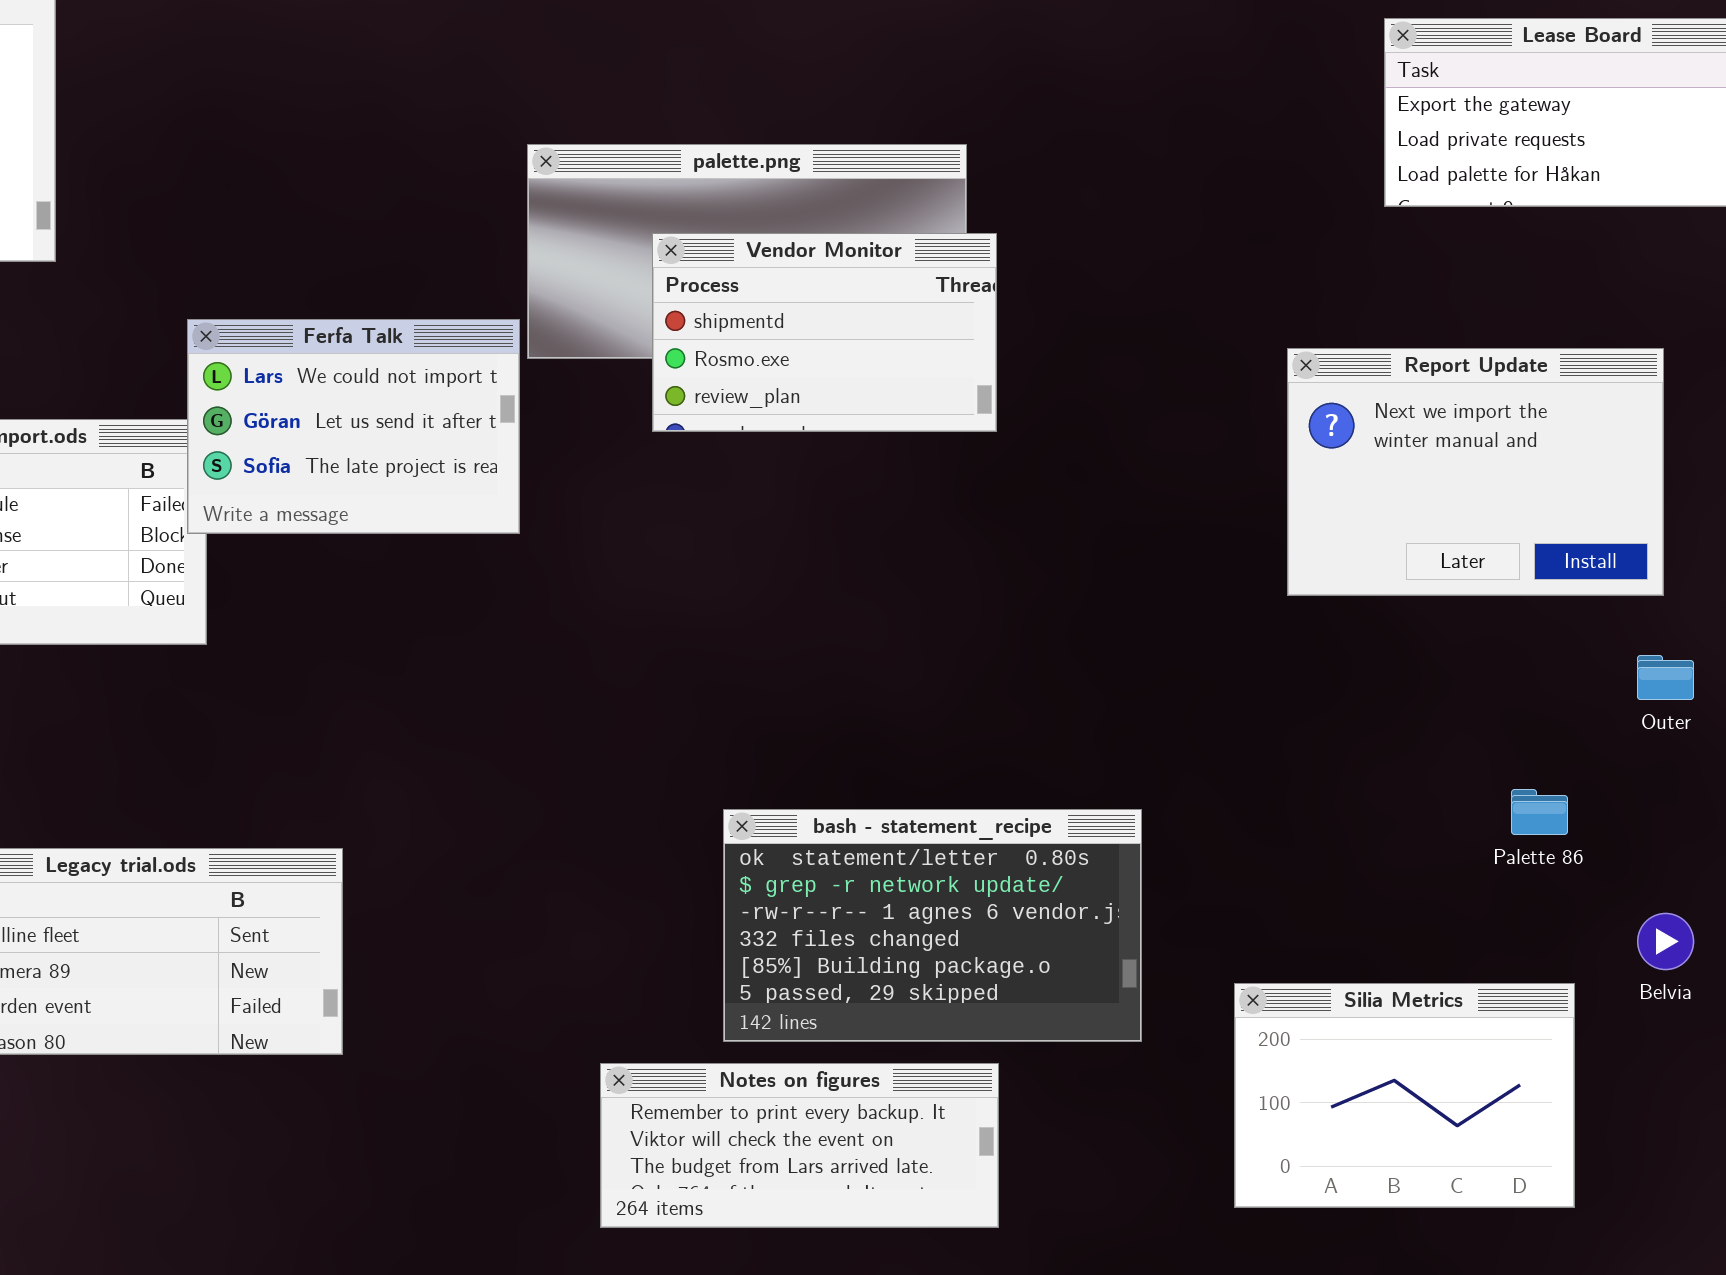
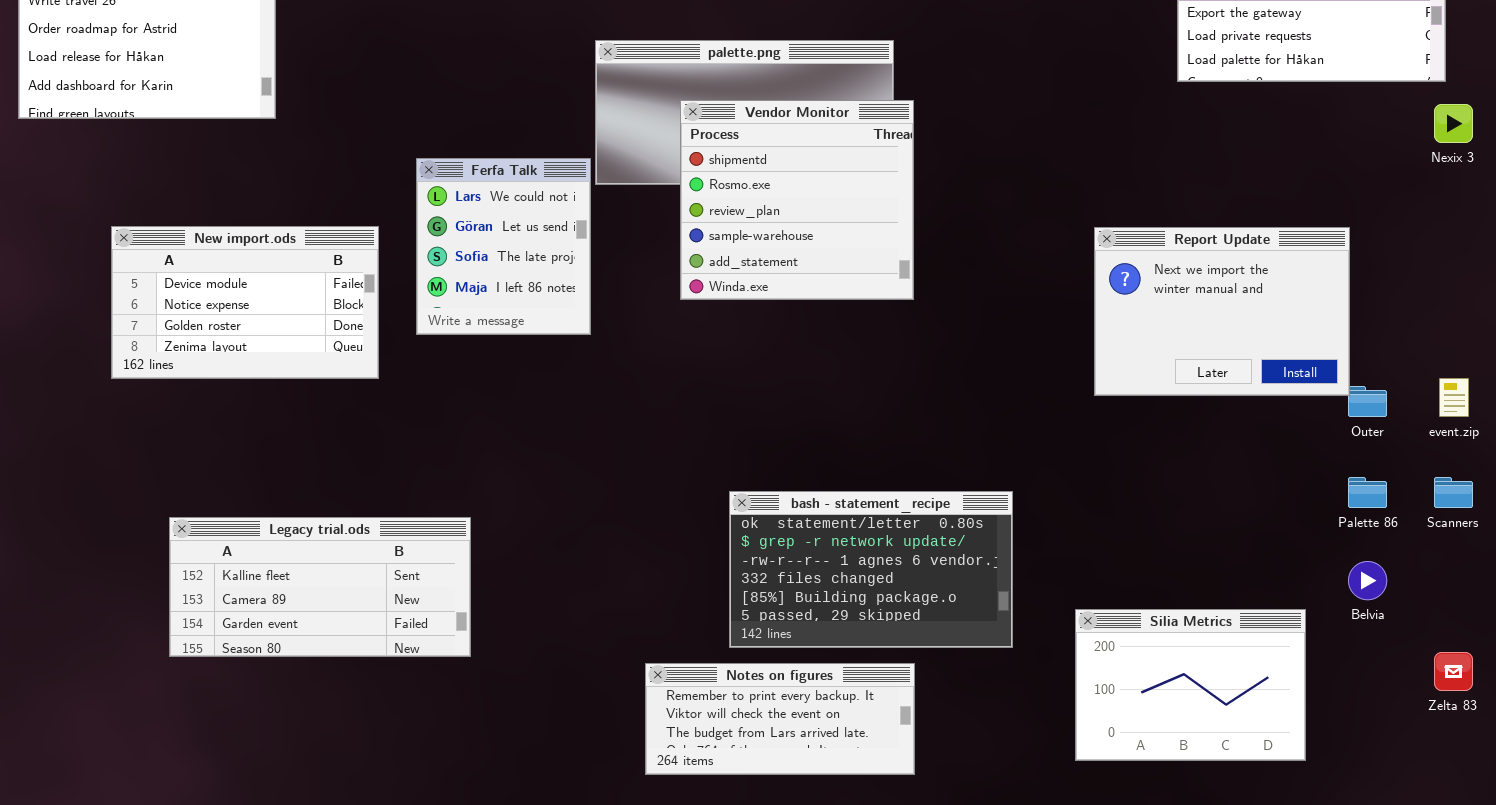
Vendor Monitor: [652,233,997,432] -> [680,100,914,300], resized
Ferfa Talk: [187,319,520,534] -> [416,158,591,335], resized
Report Update: [1287,348,1664,596] -> [1094,227,1350,396], moved
Palette 86: [1511,789,1568,835] -> [1348,477,1387,508], moved

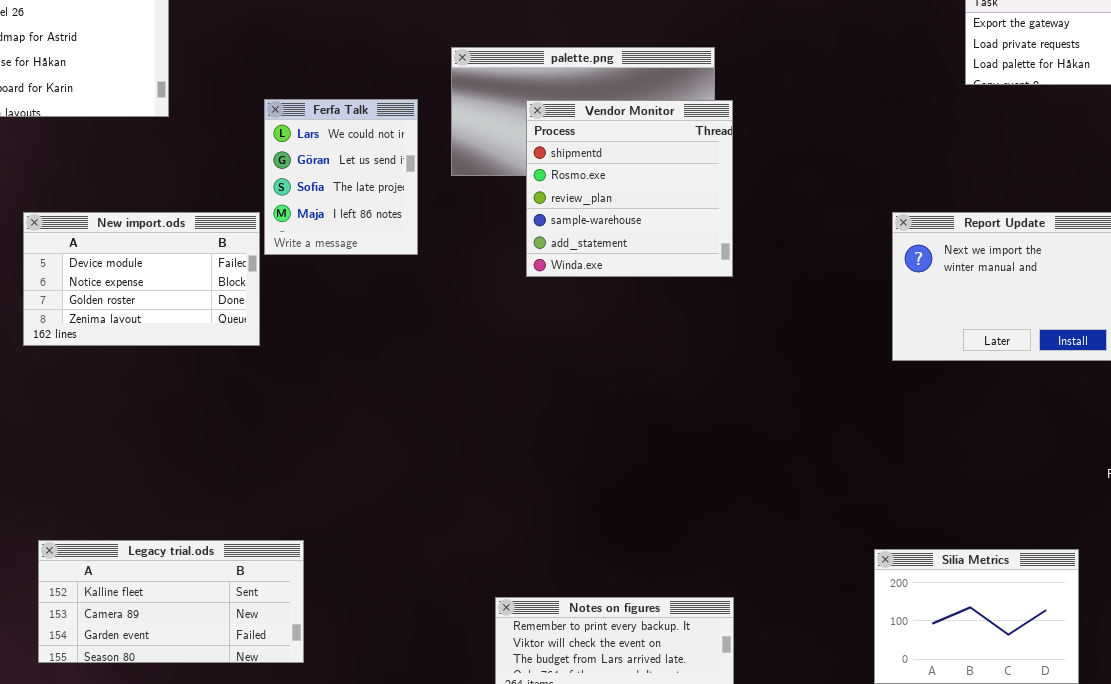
Ferfa Talk: [416,158,591,335] -> [264,99,418,255], moved
bash - statement_recipe: [729,491,1013,648] -> none, closed
Legacy trial.ods: [169,517,471,657] -> [38,540,304,663], moved

